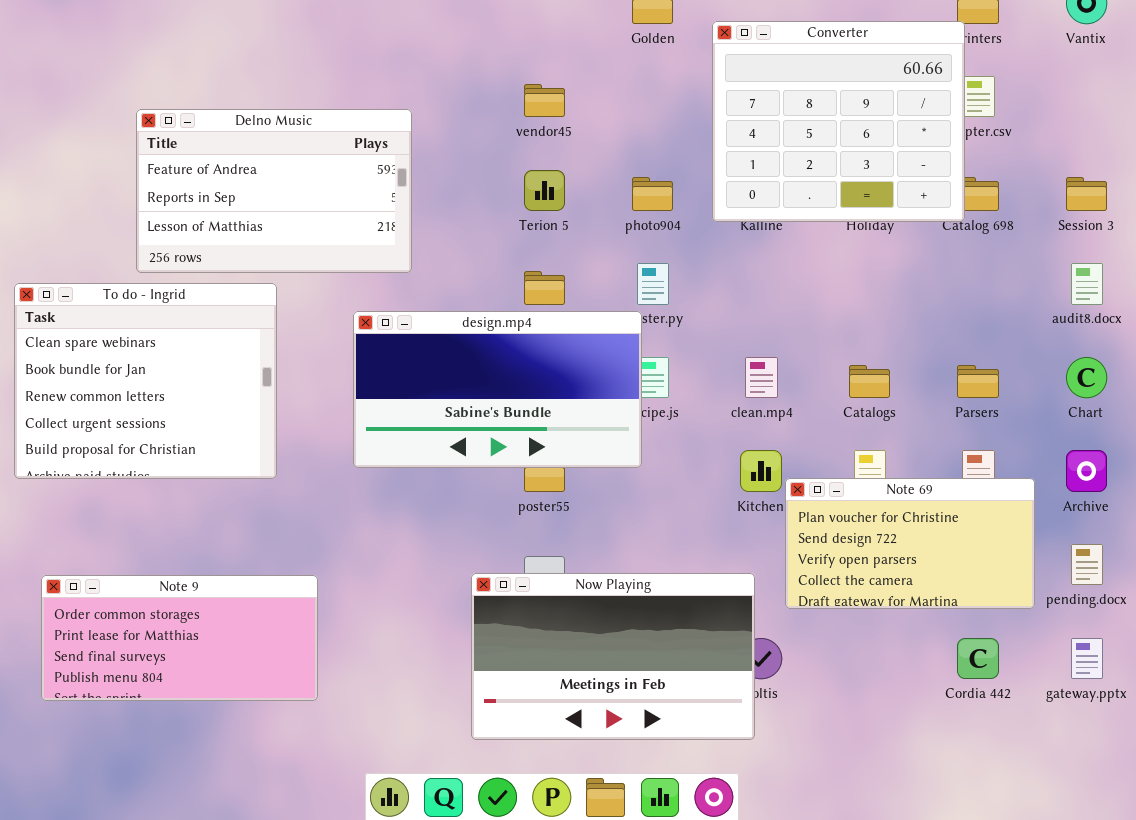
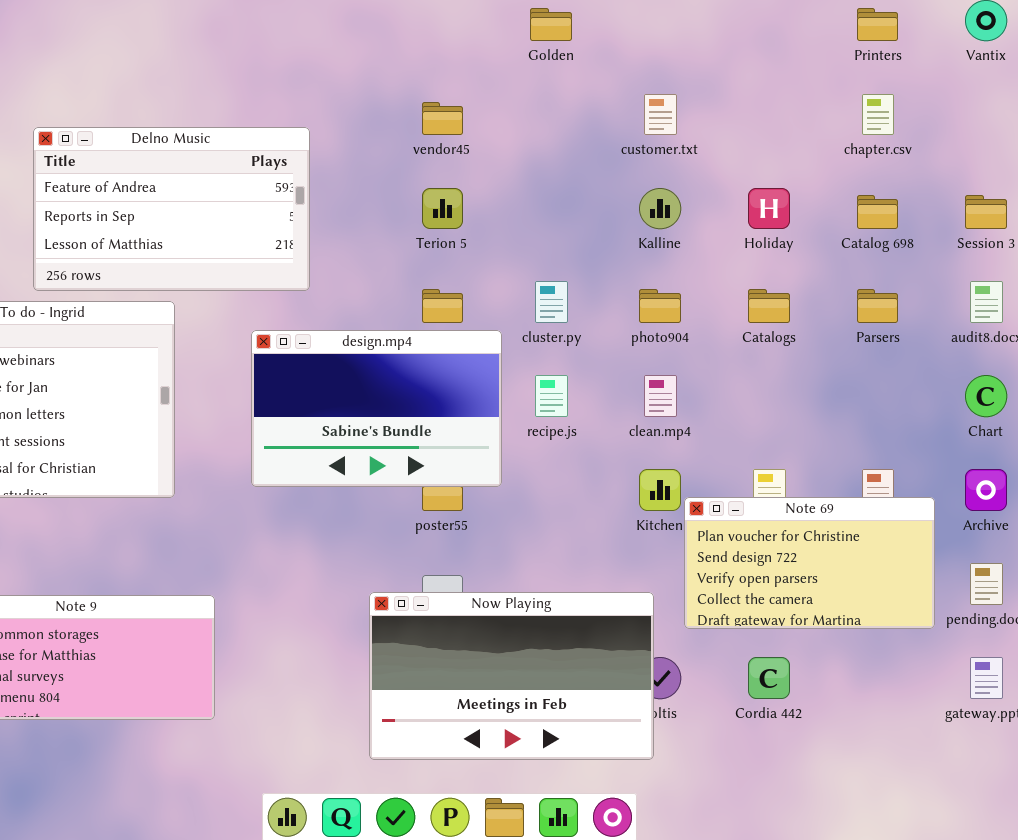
Converter: [712,21,965,222] -> none, closed
photo904: [632,177,673,211] -> [639,289,681,323], moved
design.mp4: [353,311,642,468] -> [251,330,502,487], resized
Catalogs: [849,365,890,398] -> [748,289,790,323], moved
Parsers: [957,365,999,398] -> [857,289,898,323], moved
Cordia 442: [957,638,999,679] -> [748,657,790,699], moved

